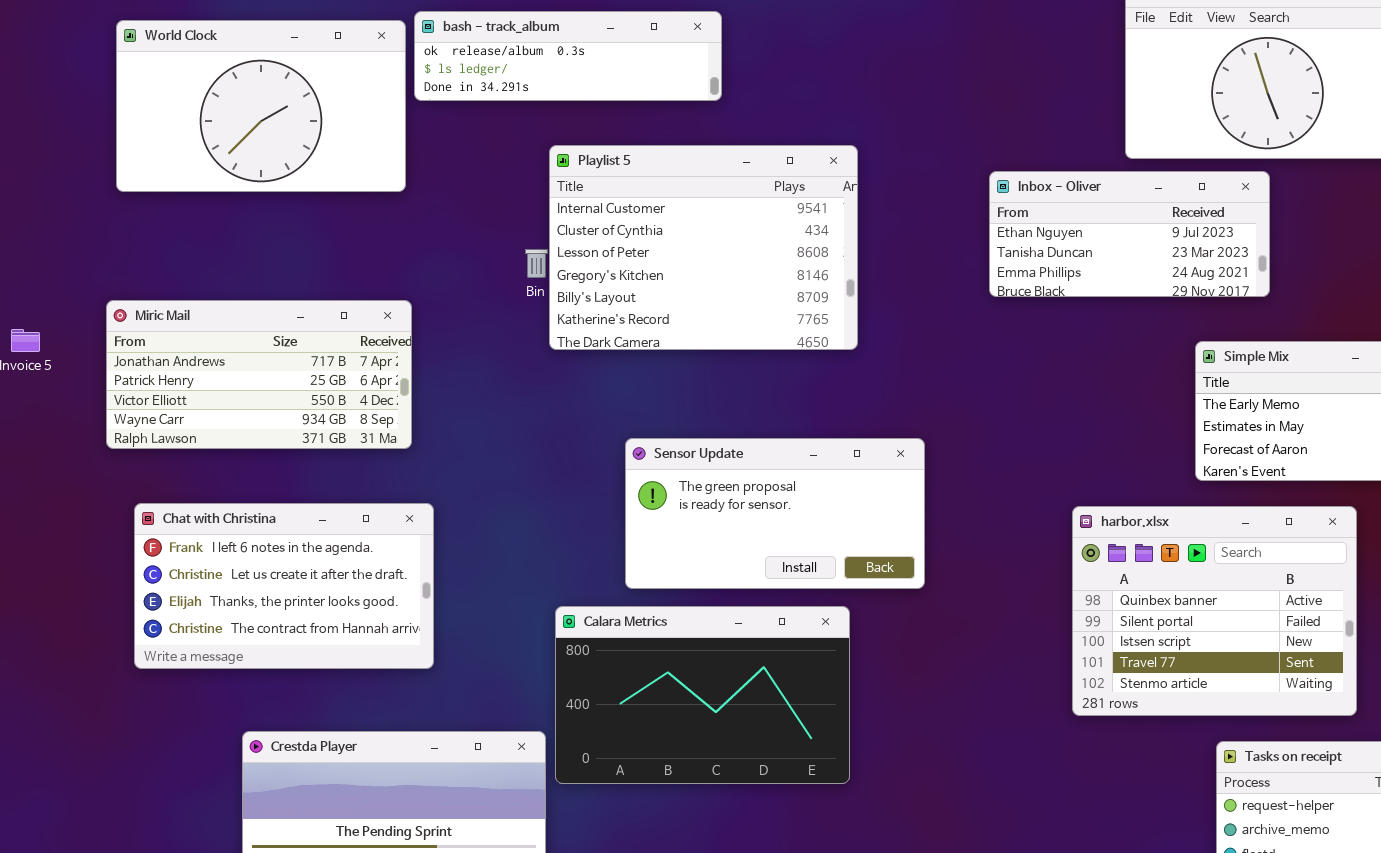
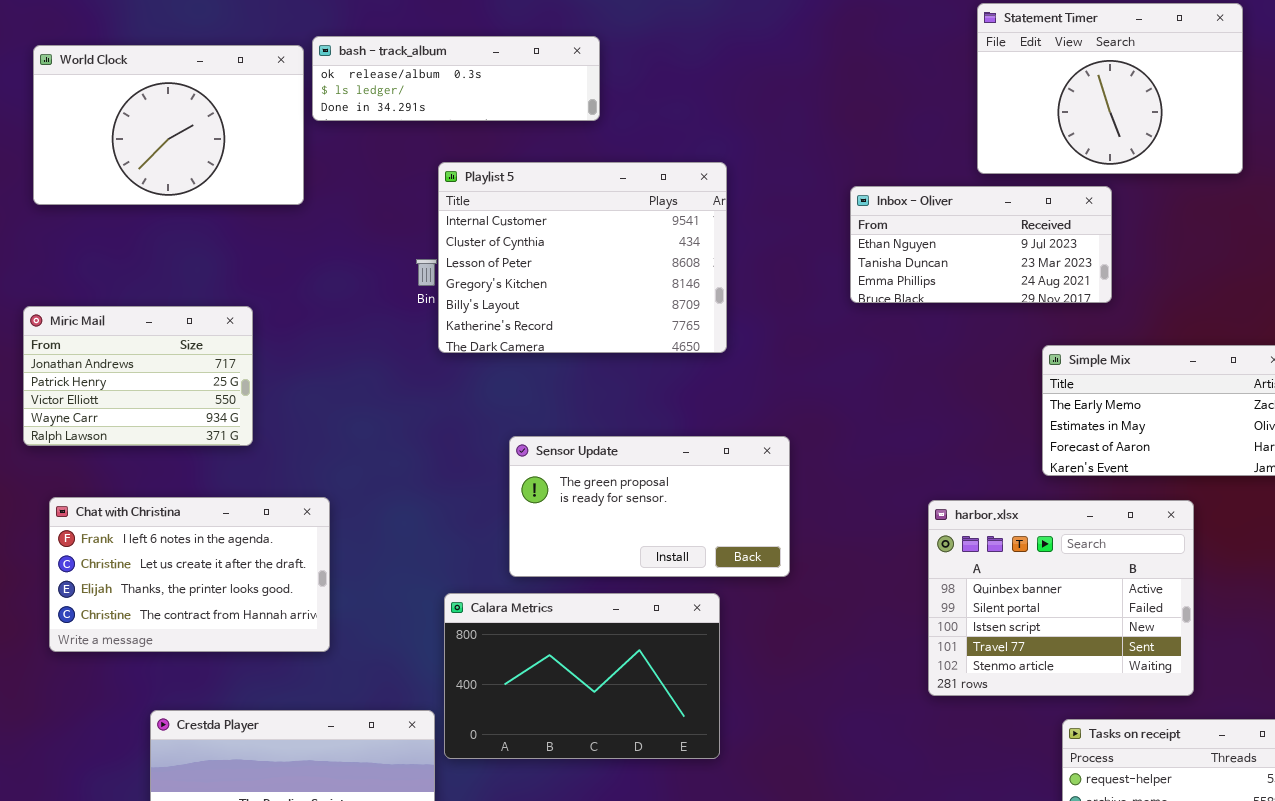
Miric Mail: [106,300,412,449] -> [23,306,253,446], resized

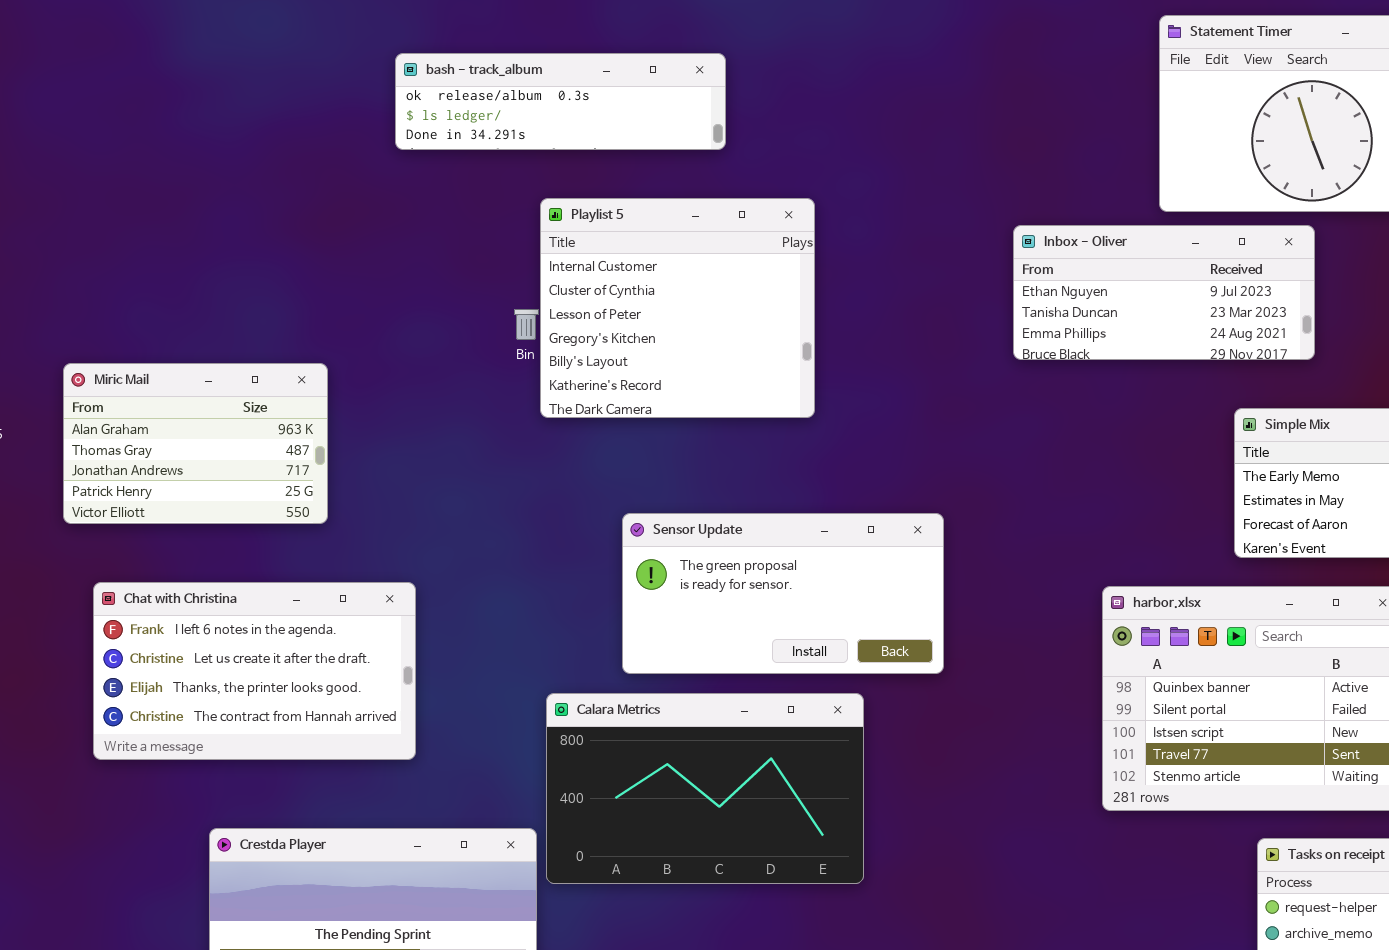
World Clock: [33,45,304,205] -> none, closed
Playlist 5: [438,162,727,353] -> [540,198,815,418], resized
Miric Mail: [23,306,253,446] -> [63,363,328,524], scrolled up 2 rows

